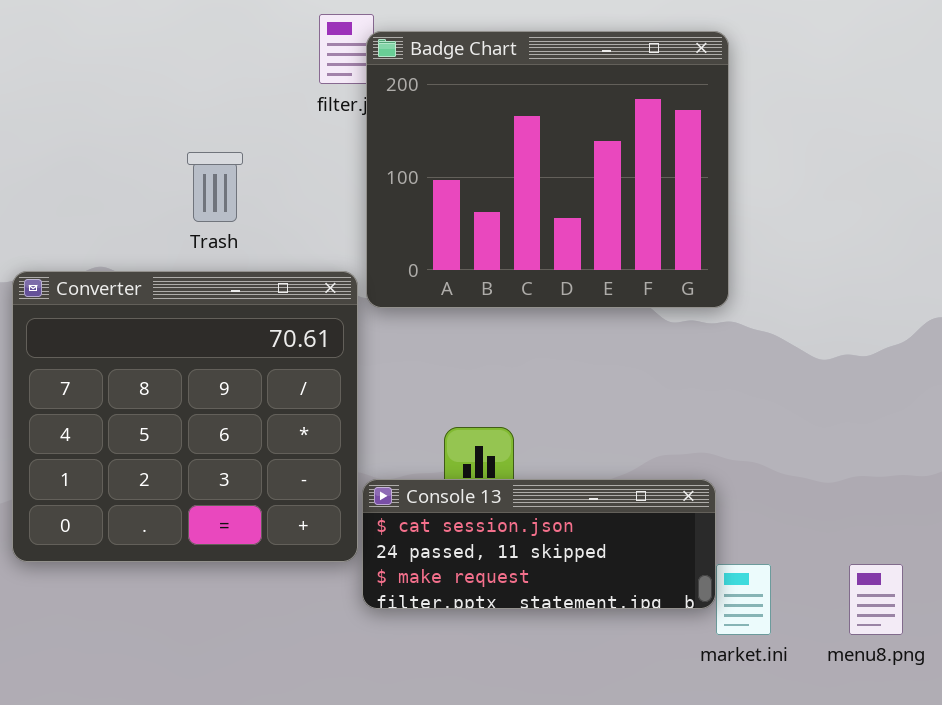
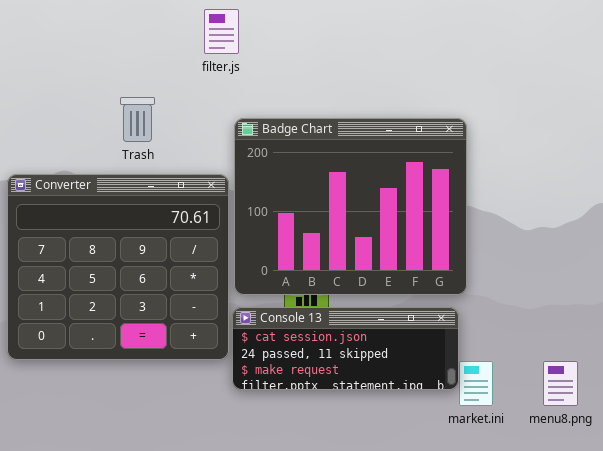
Badge Chart: [366,31,729,308] -> [234,118,467,295], moved

